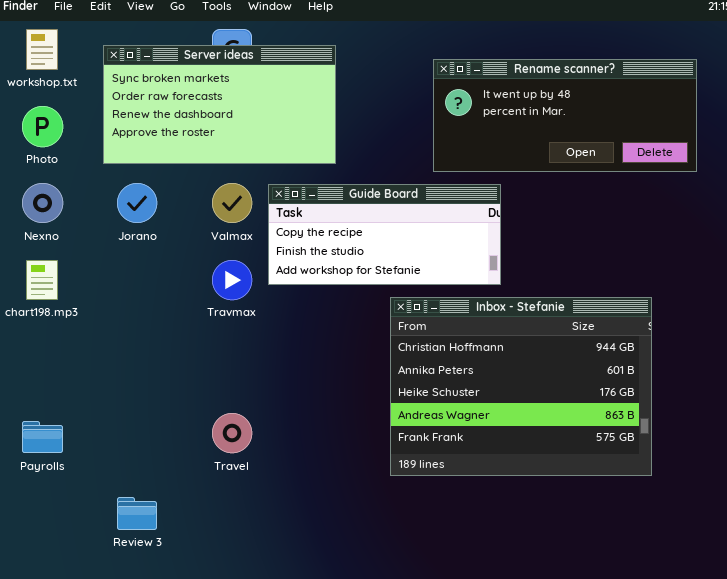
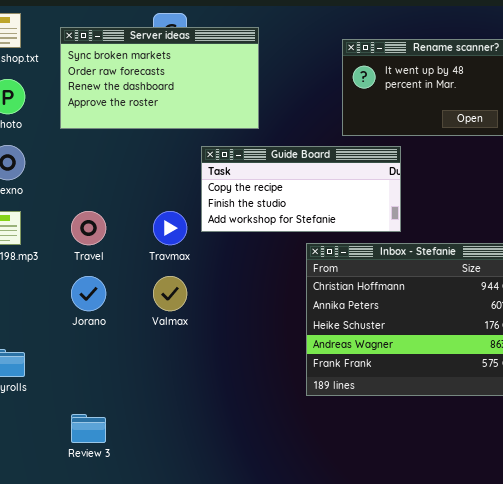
Jorano: [117,183,157,223] -> [71,276,106,311], moved
Valmax: [212,183,252,223] -> [153,276,187,311], moved
Travel: [212,413,252,453] -> [71,211,106,245], moved

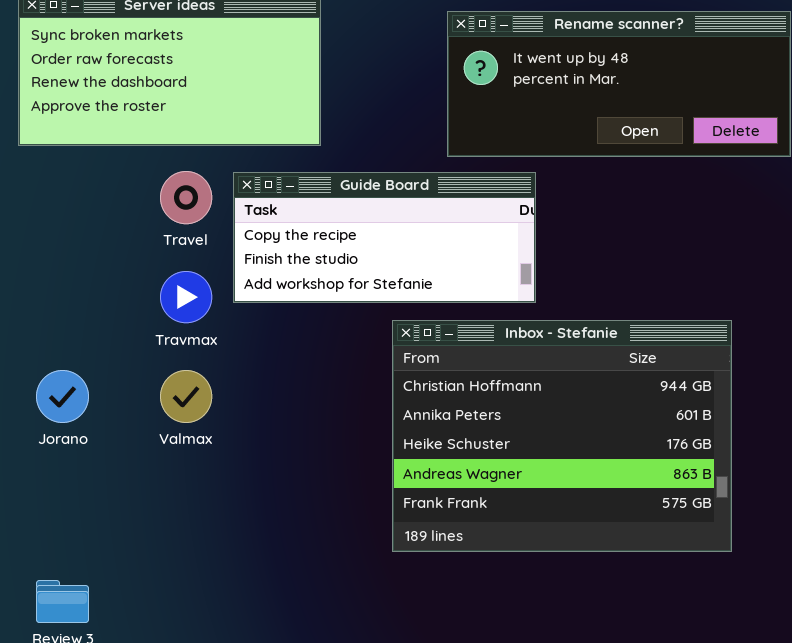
Travel: [71,211,106,245] -> [160,171,212,224], moved

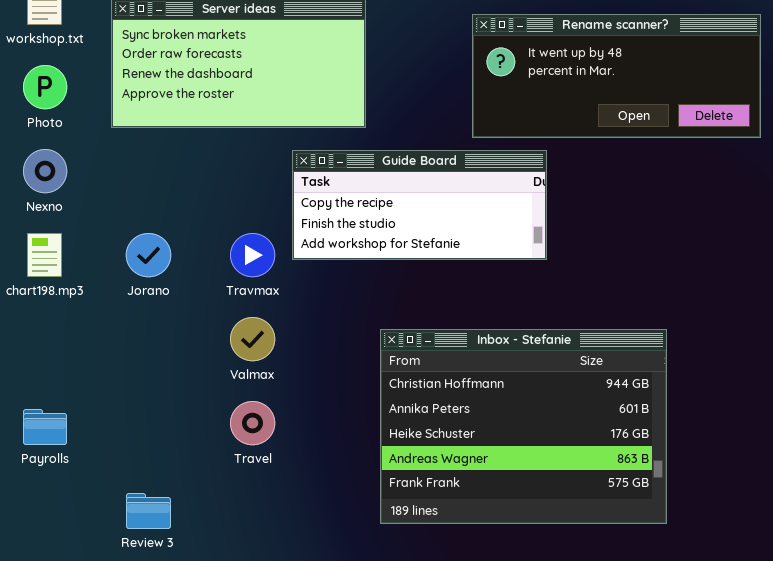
Travel: [160,171,212,224] -> [230,401,275,445], moved
Inbox - Stefanie: [392,320,732,552] -> [380,329,667,524], moved
Jorano: [36,370,89,423] -> [126,233,171,277], moved

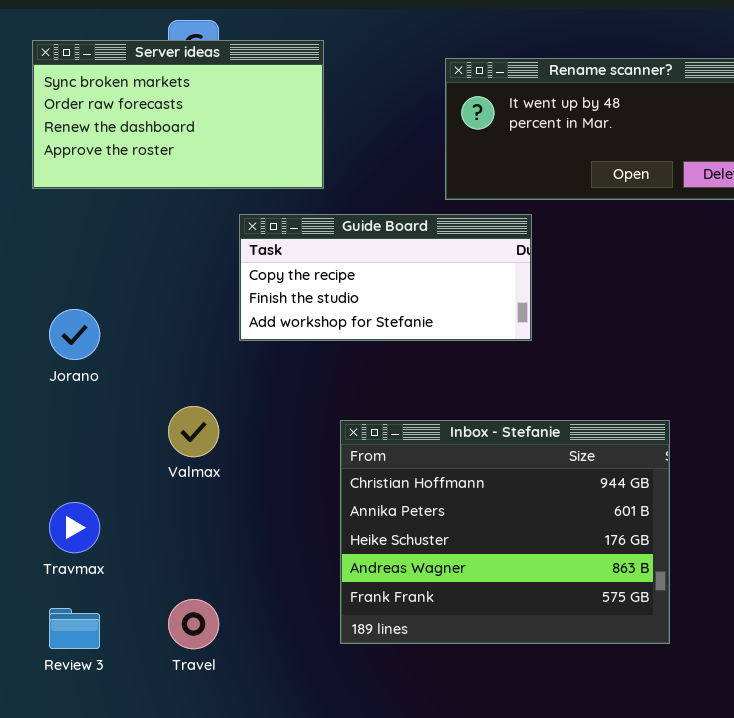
Travmax: [230,233,275,277] -> [49,502,100,553], moved
Travel: [230,401,275,445] -> [168,599,219,649], moved

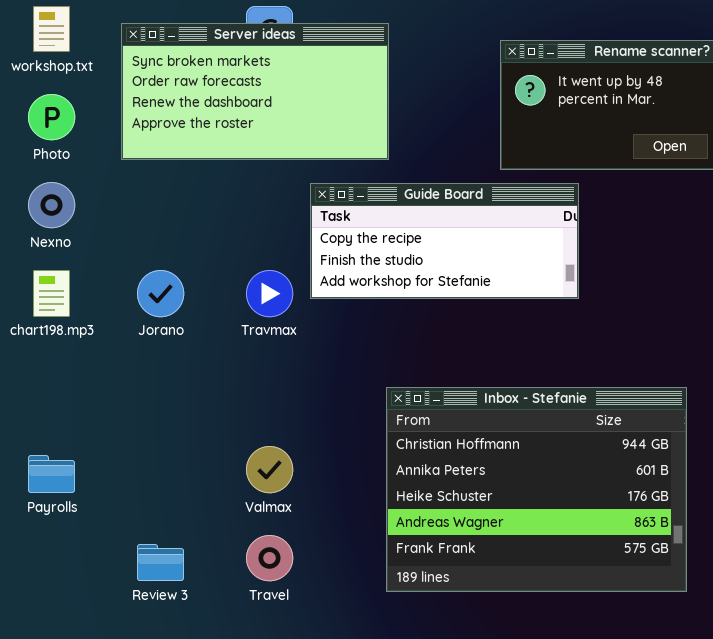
Valmax: [168,406,219,457] -> [246,446,293,493], moved
Inbox - Stefanie: [340,420,670,644] -> [386,387,687,592], moved
Travmax: [49,502,100,553] -> [246,270,293,317], moved

